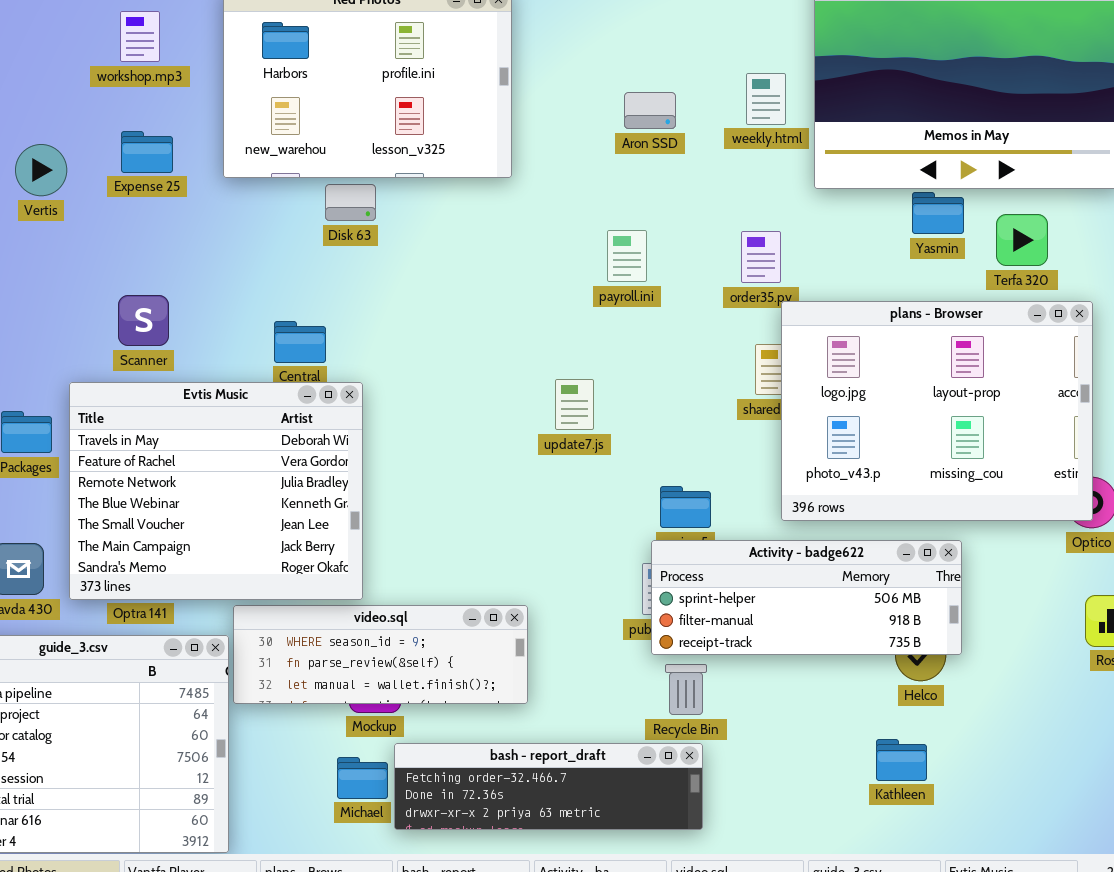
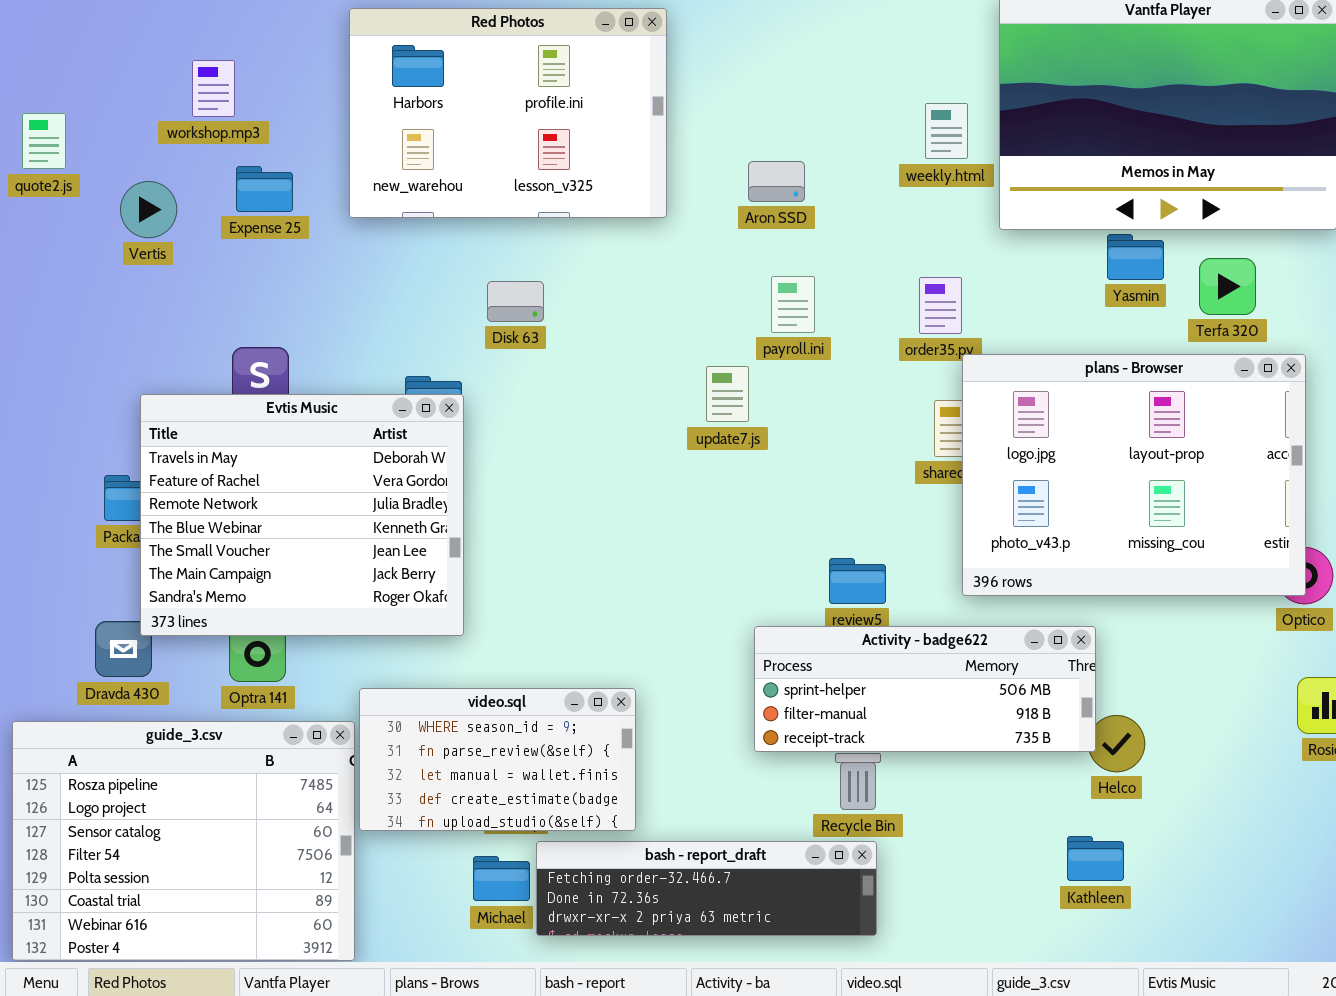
workshop.mp3: [120,11,160,62] -> [192,60,235,117], moved
Aron SSD: [624,92,676,129] -> [748,161,805,202], moved
Disk 63: [325,184,376,221] -> [487,281,544,322], moved
update7.js: [555,379,594,430] -> [706,366,749,422], moved
Evtis Music: [69,382,363,600] -> [140,394,464,636], moved
Activity - badge622: [651,540,962,655] -> [754,626,1096,752], moved
video.sql: [233,605,528,704] -> [359,688,636,831], resized

